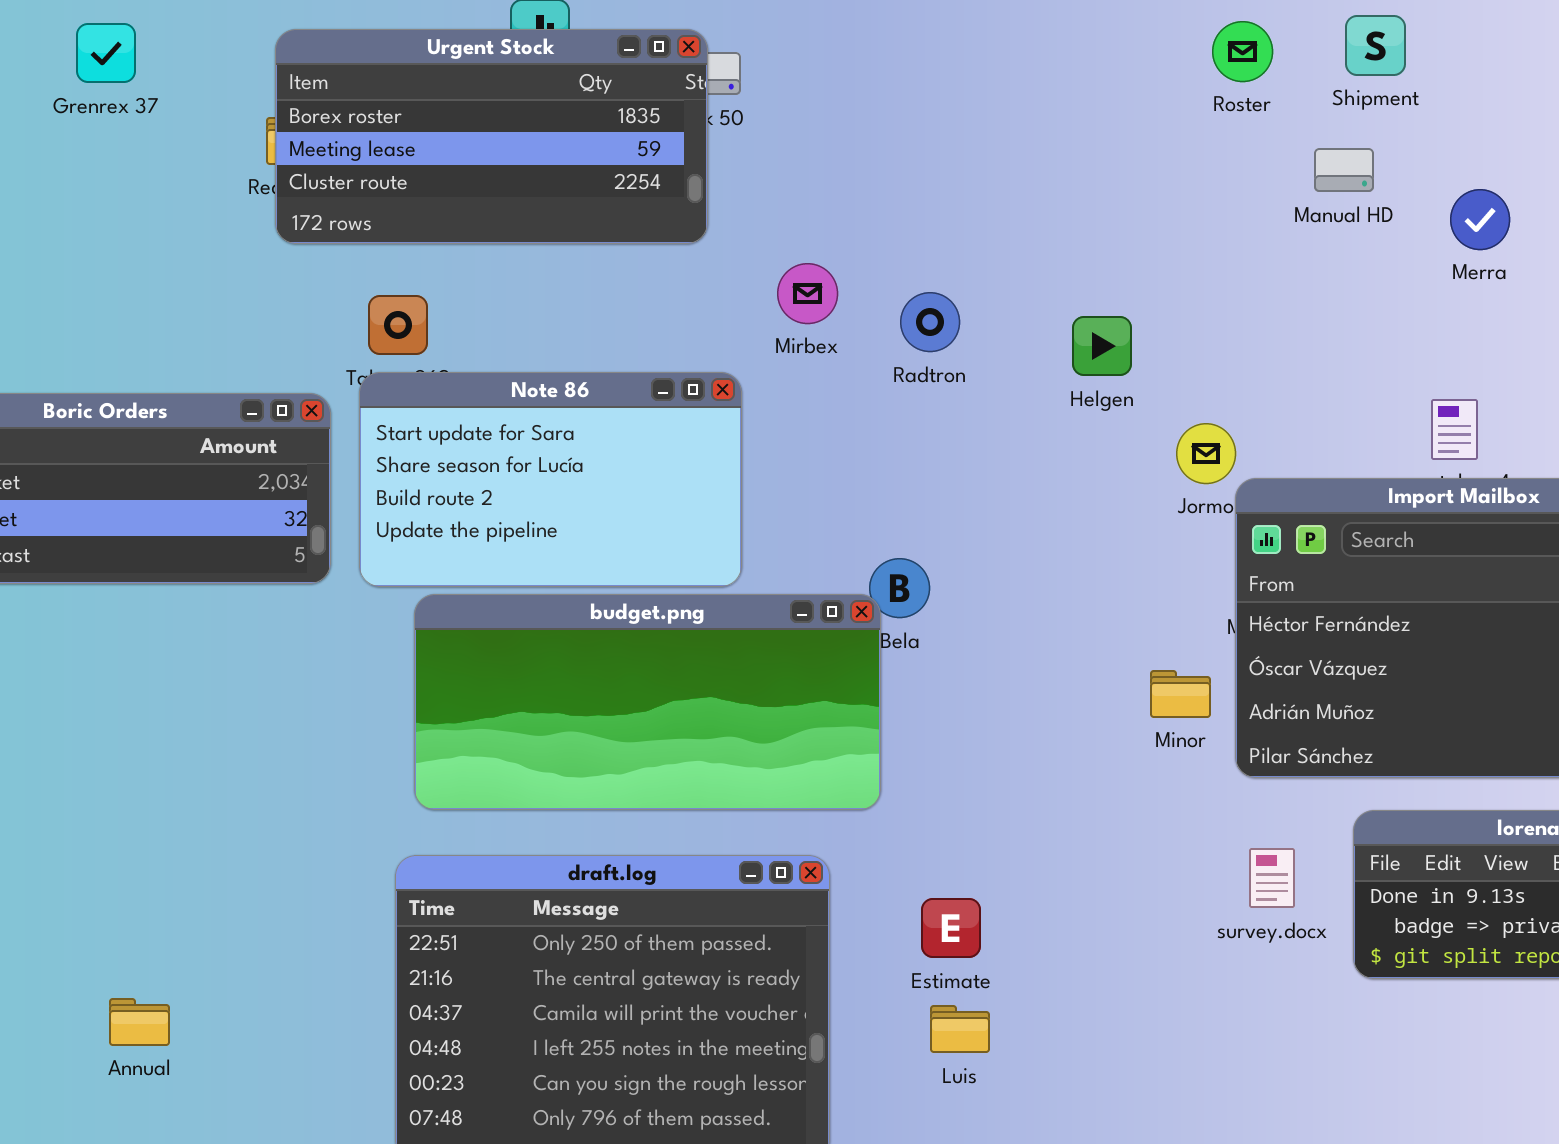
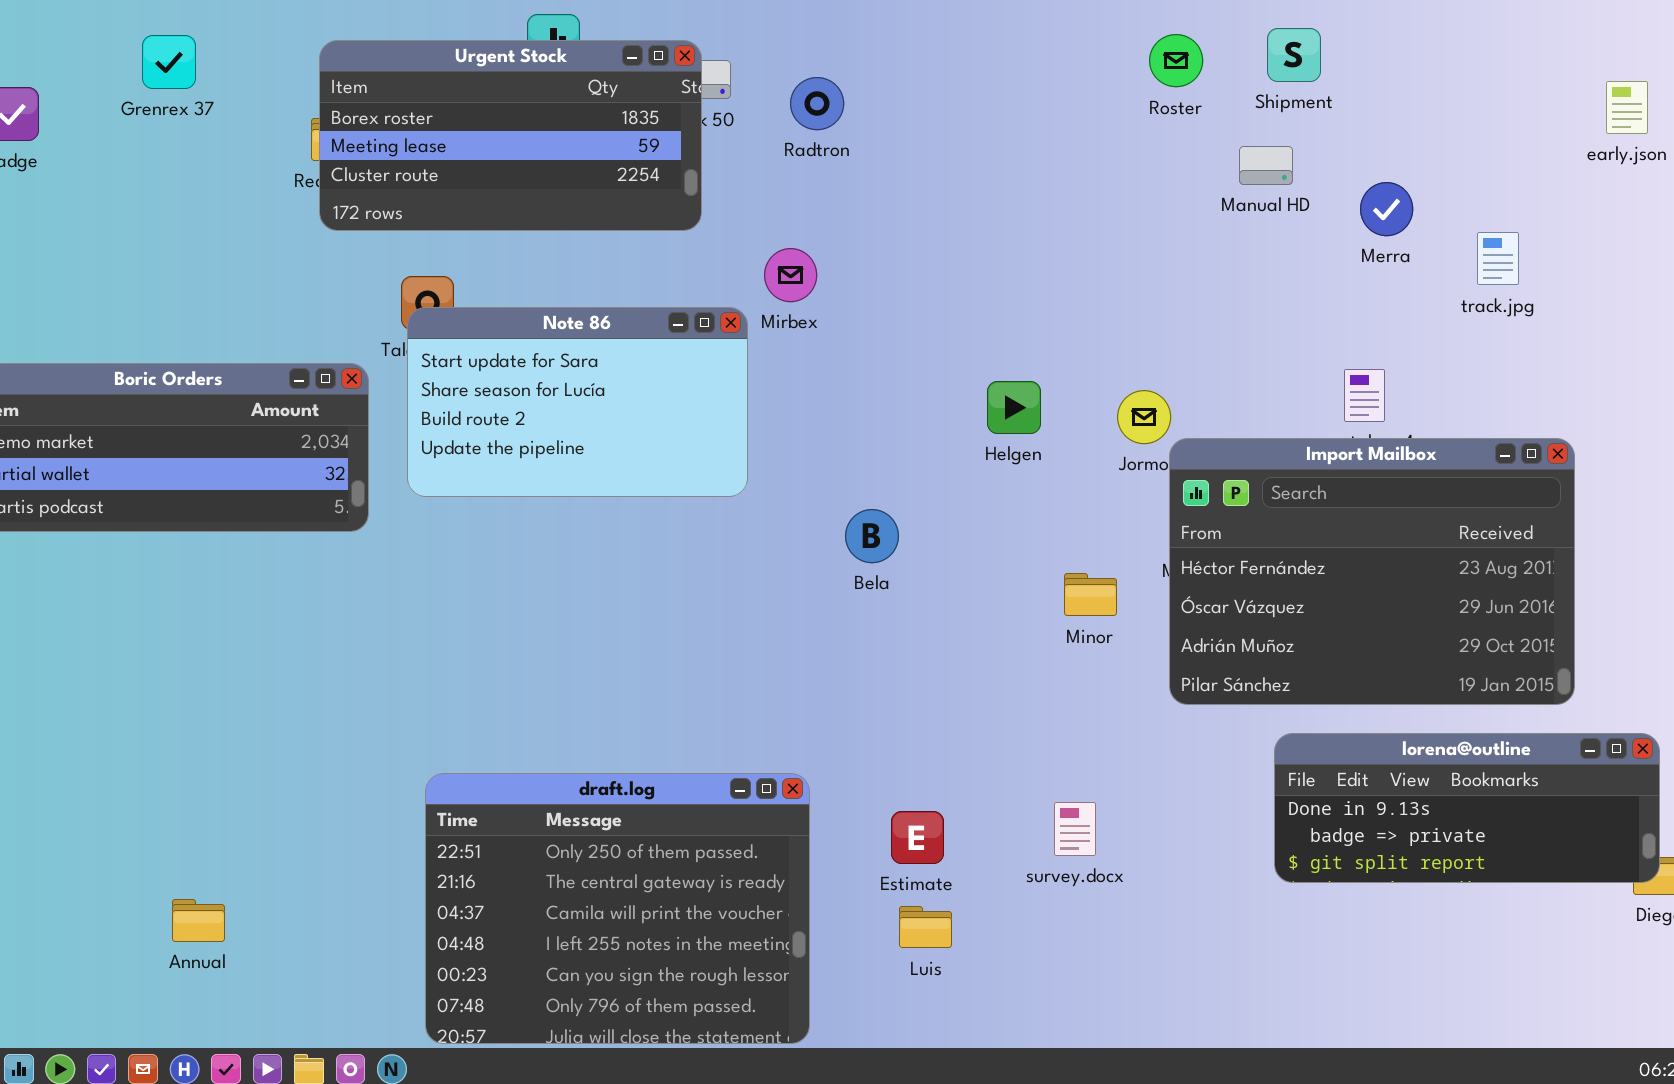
Radtron: [900,292,960,352] -> [790,77,844,130], moved
Helgen: [1072,316,1132,376] -> [987,381,1041,434], moved
Note 86: [359,372,742,587] -> [407,307,748,497], moved
budget.png: [414,594,881,810] -> none, closed
Minor: [1150,670,1211,718] -> [1064,573,1117,616], moved
survey.docx: [1249,848,1295,908] -> [1054,802,1096,856], moved

